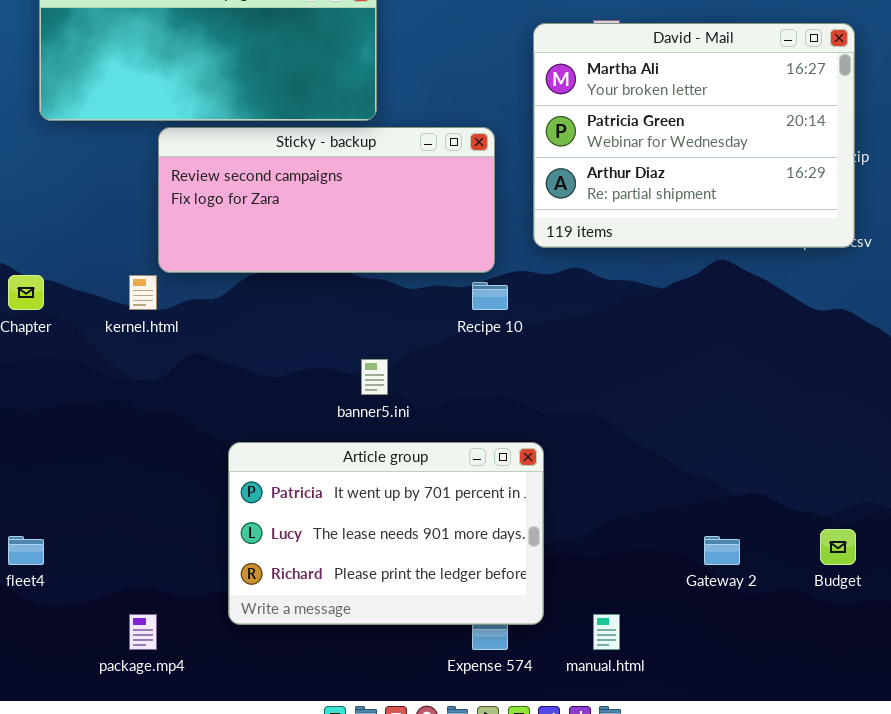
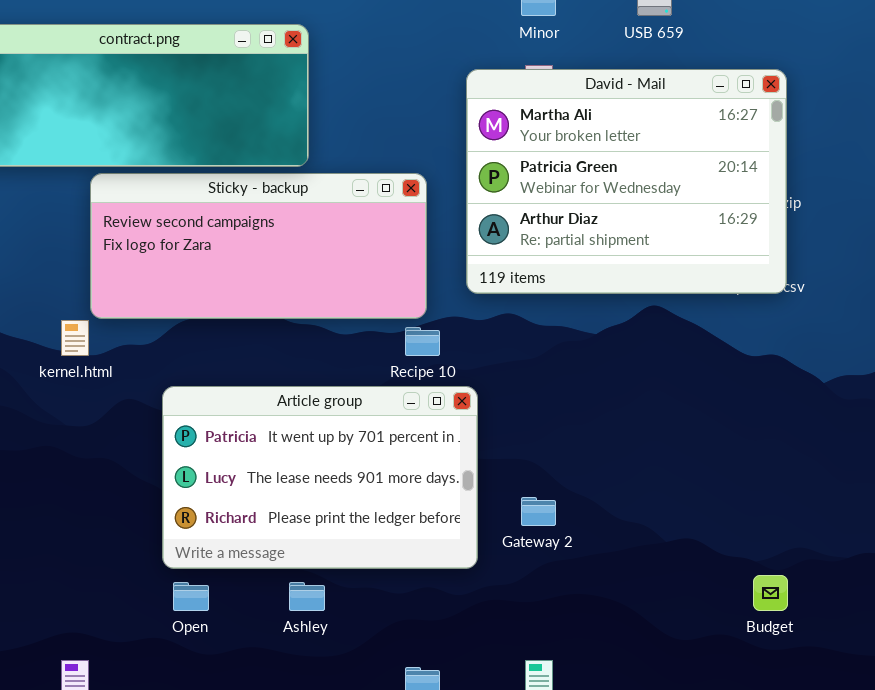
Article group: [228,442,544,625] -> [162,386,478,569], moved
Gateway 2: [704,536,740,565] -> [521,497,556,526], moved

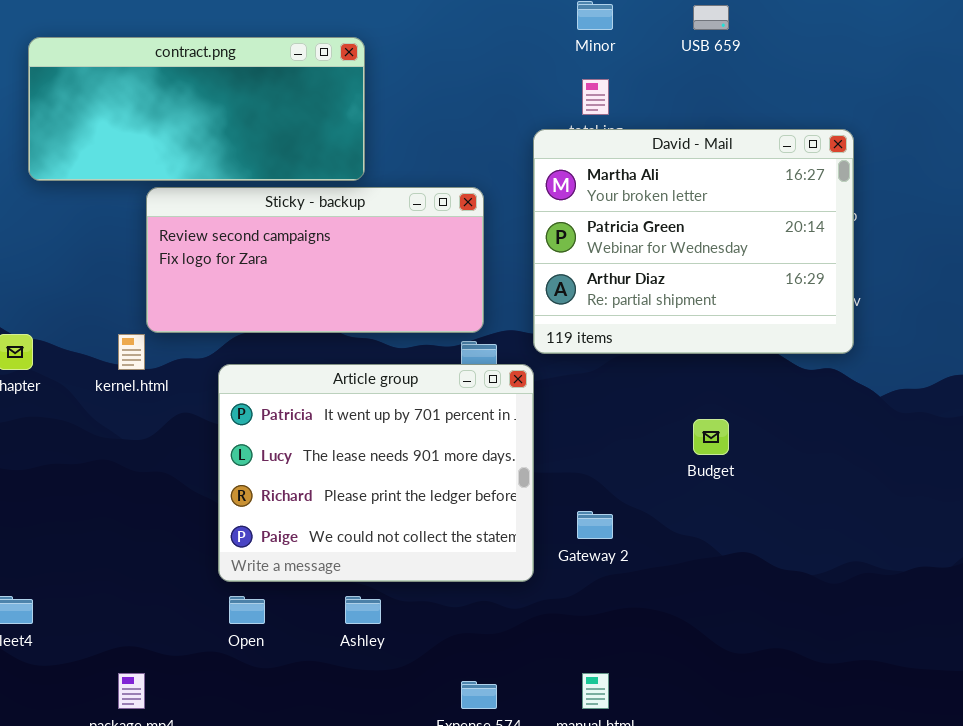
David - Mail: [466,69,787,294] -> [533,129,854,354], moved
Article group: [162,386,478,569] -> [218,364,534,582], resized
Budget: [753,575,788,611] -> [693,419,729,455], moved

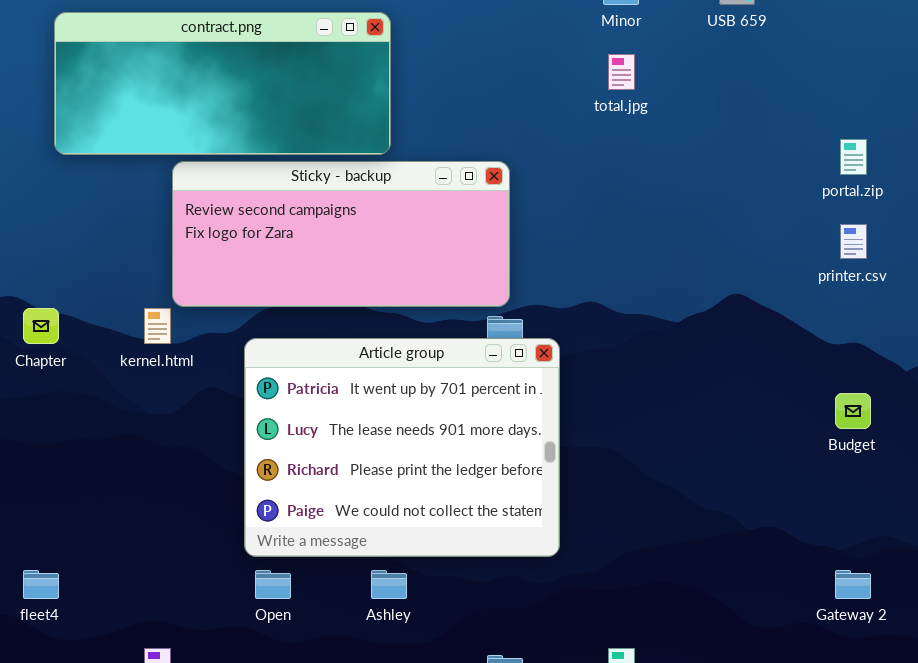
David - Mail: [533,129,854,354] -> none, closed
Budget: [693,419,729,455] -> [835,393,871,429], moved
Gateway 2: [577,511,613,539] -> [835,570,871,599], moved

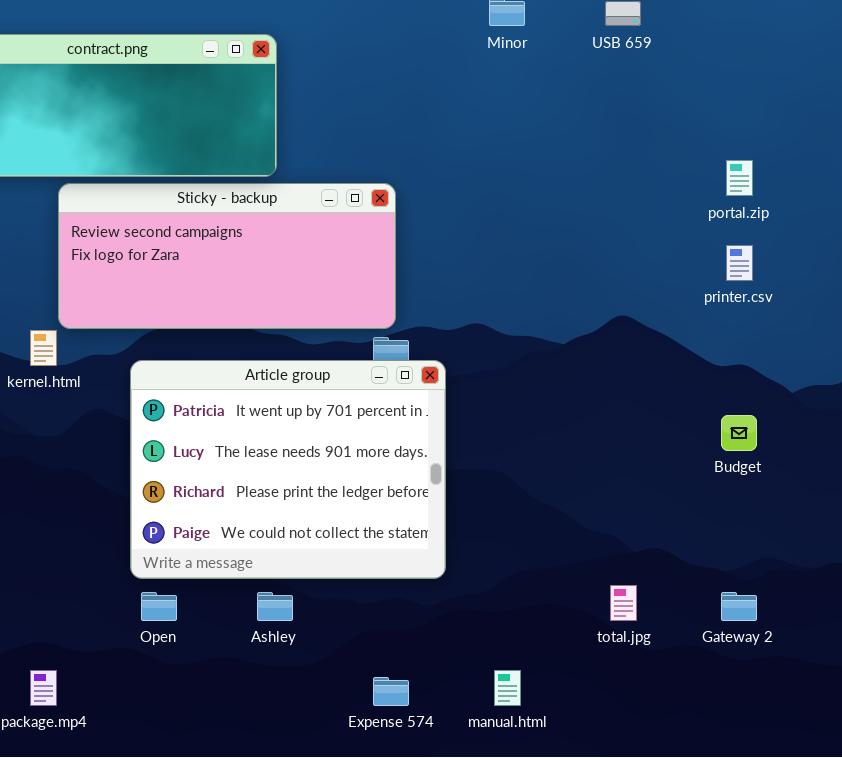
total.jpg: [608,54,635,90] -> [610,585,637,621], moved

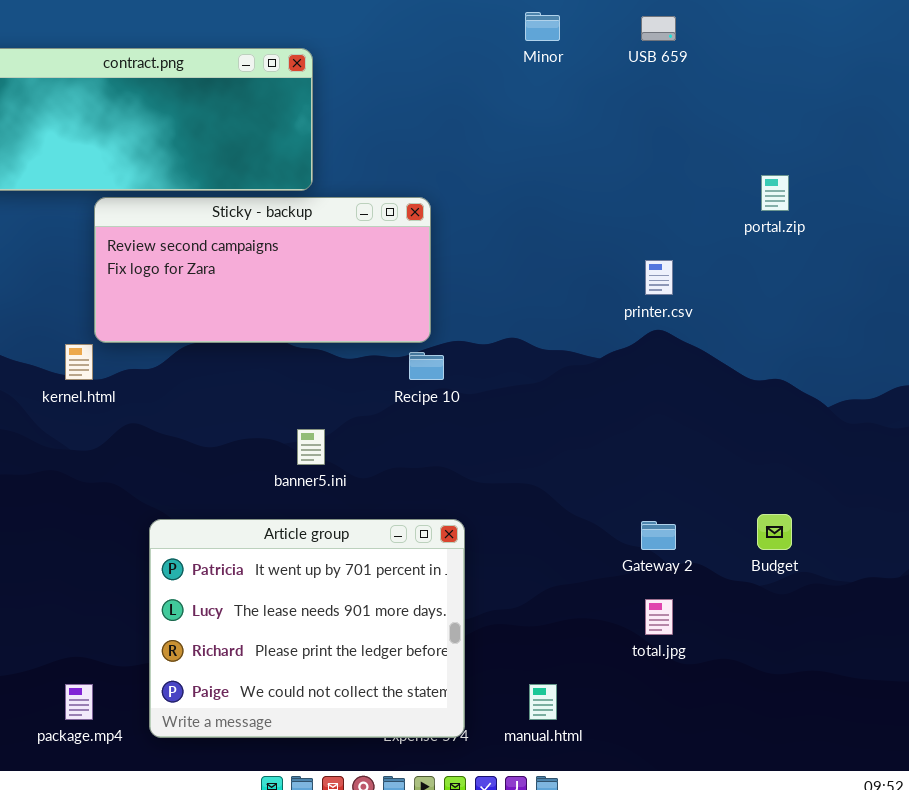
printer.csv: [726,245,753,281] -> [645,260,673,295], moved
Article group: [130,360,446,579] -> [149,519,465,738], moved
Budget: [721,415,757,451] -> [757,514,792,550], moved
Gateway 2: [721,592,757,621] -> [641,521,676,550], moved

